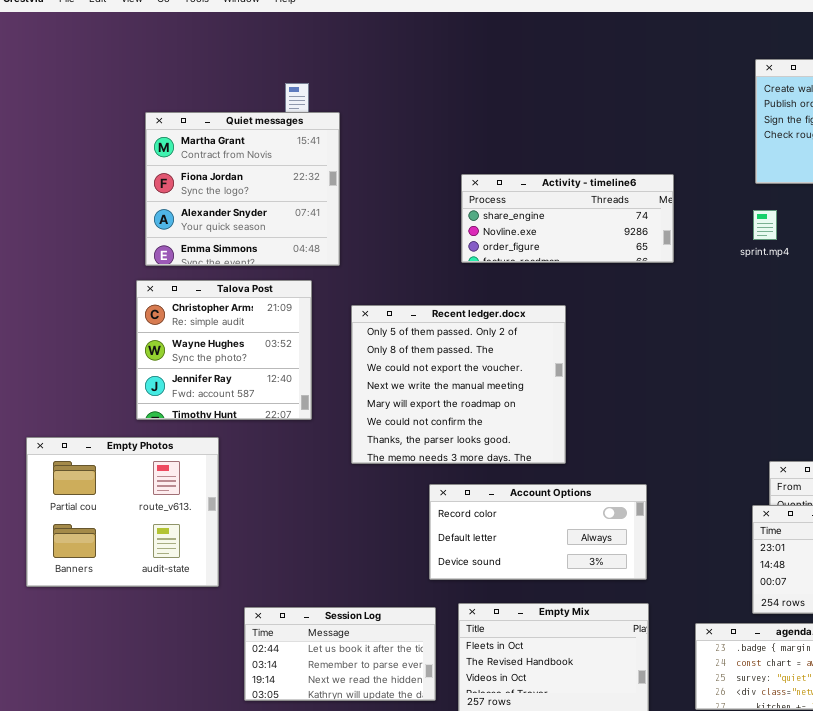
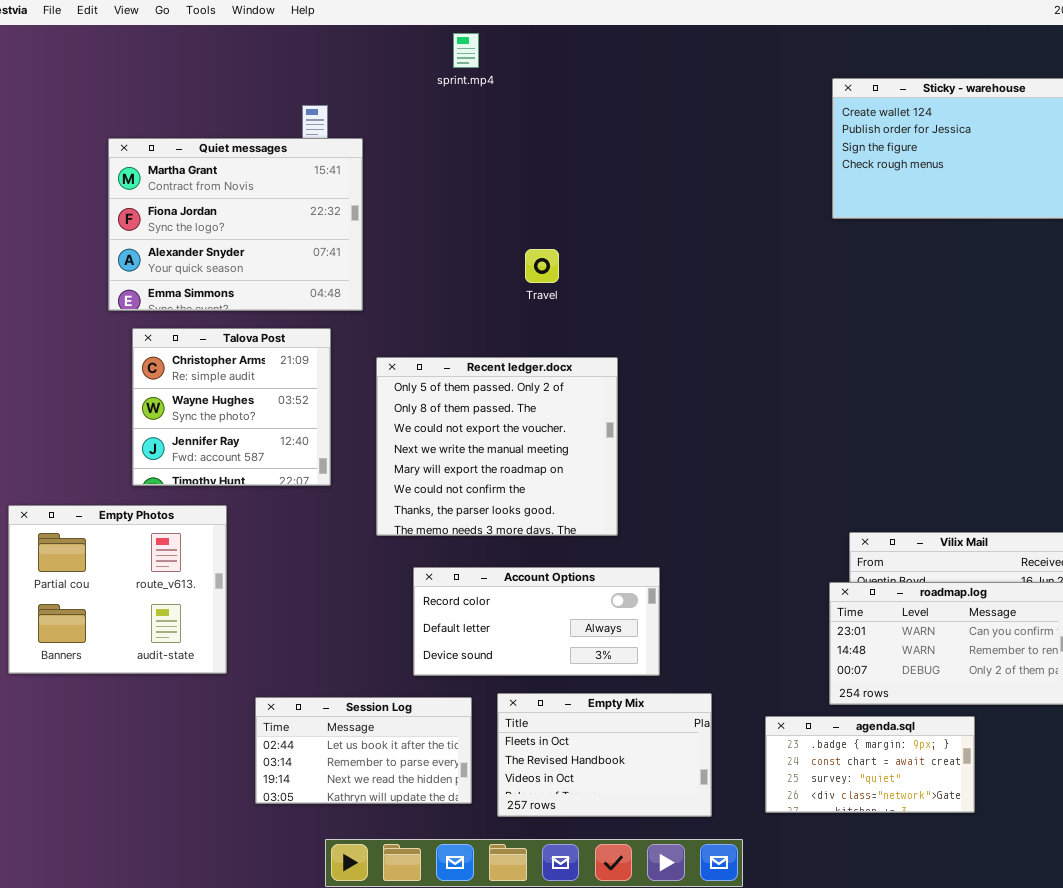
Quiet messages: [145,112,340,266] -> [108,138,363,311], resized
Activity - timeline6: [461,174,674,263] -> none, closed
sprint.mp4: [753,210,777,240] -> [453,33,479,68], moved
Account Options: [429,484,647,580] -> [413,567,660,676], moved

